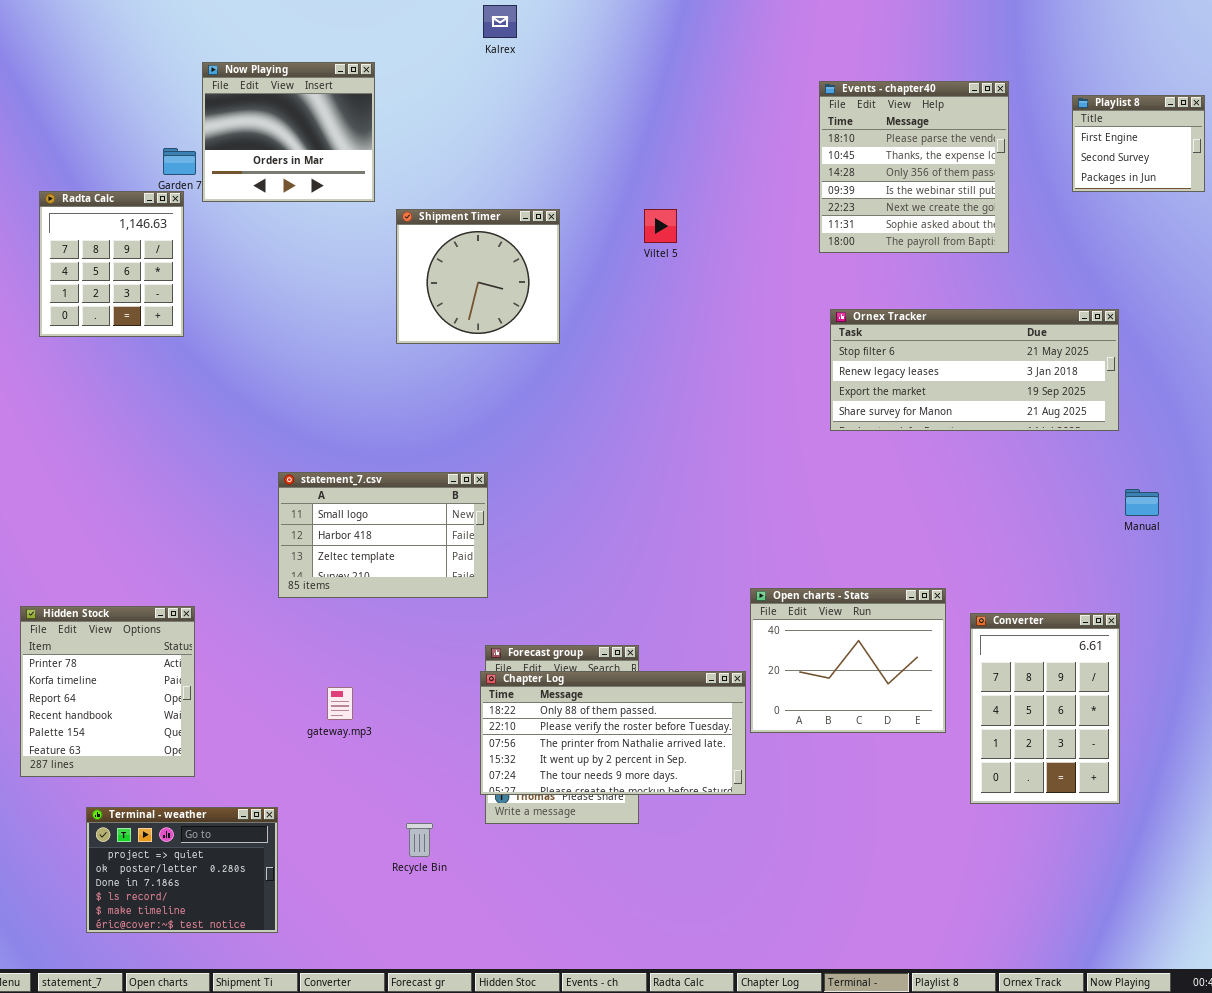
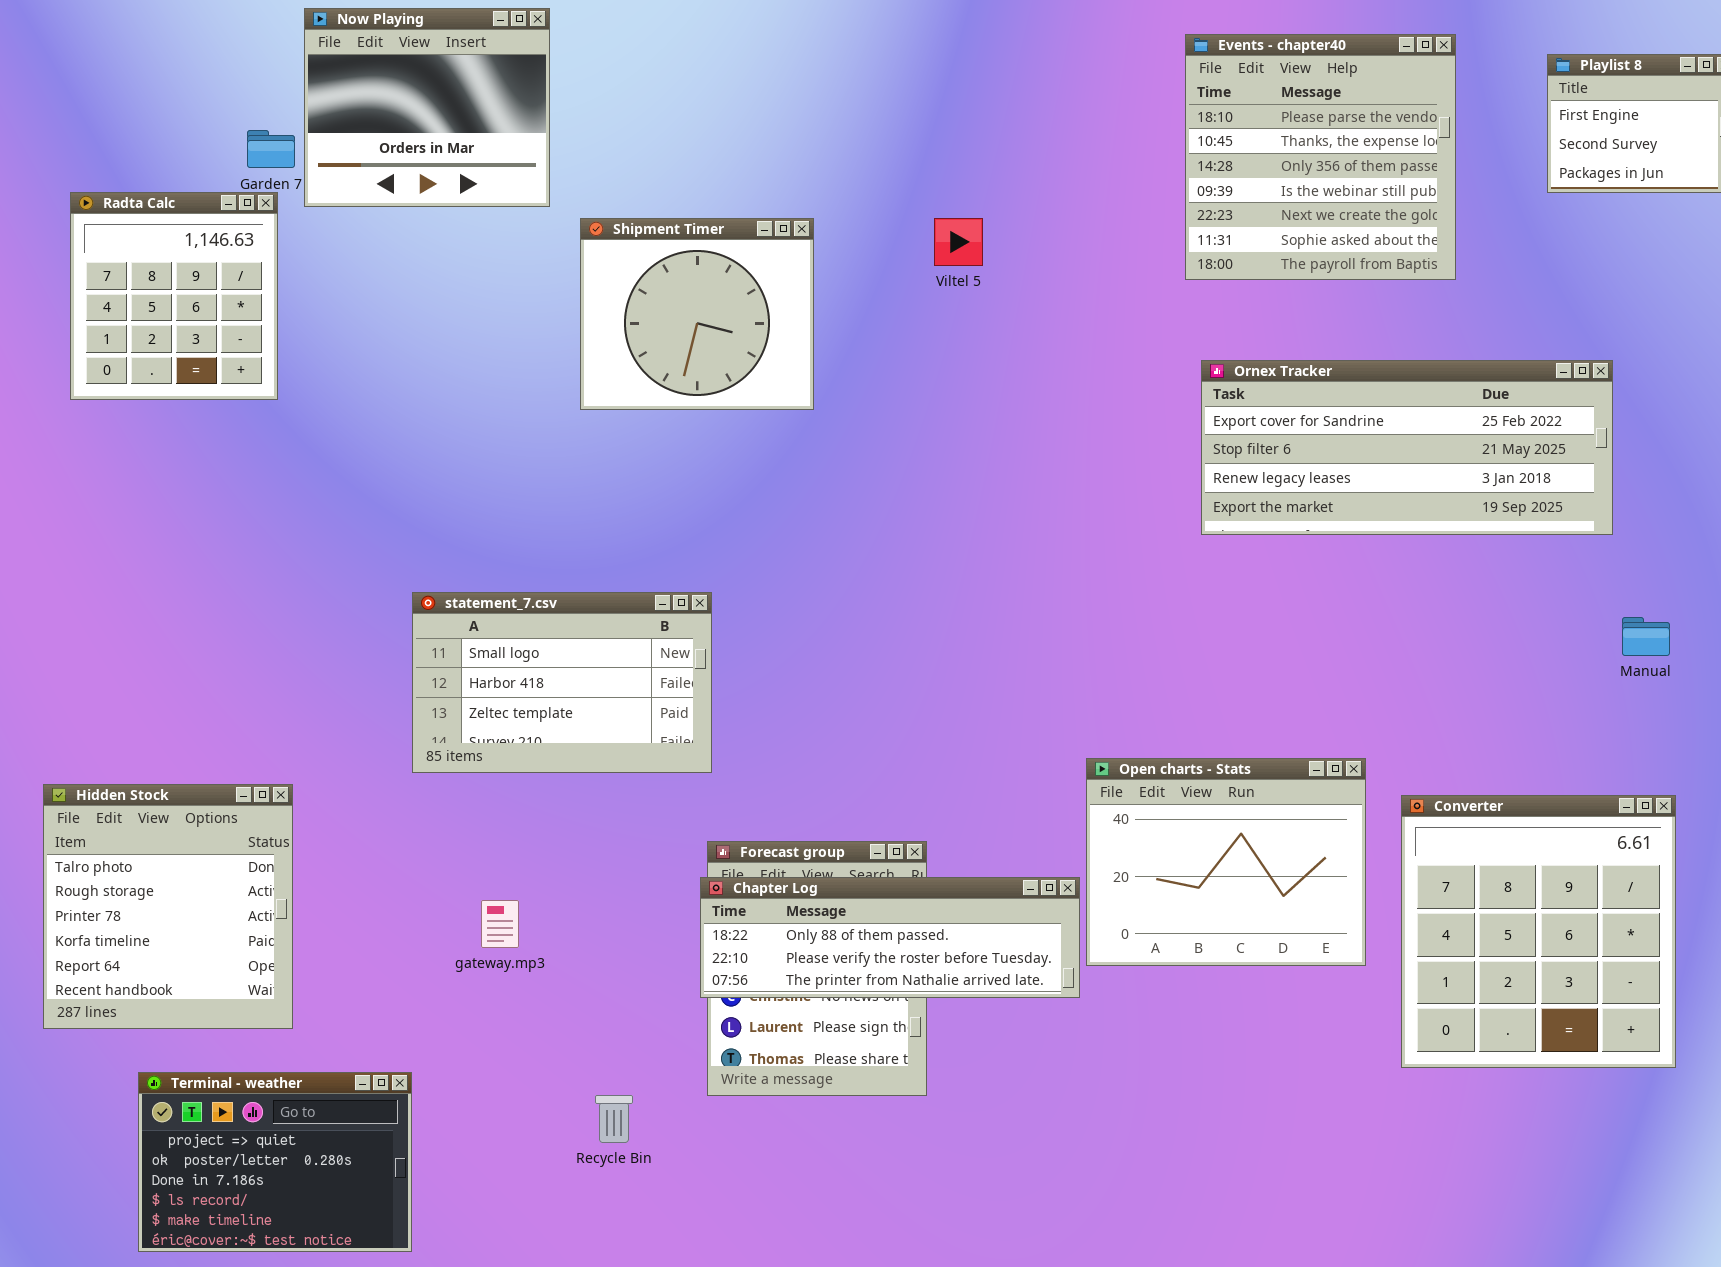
Ornex Tracker: [830,309,1119,431] -> [1201,360,1613,535], scrolled up 1 row
Hidden Stock: [20,606,195,777] -> [43,784,293,1029], scrolled up 2 rows
Converter: [970,613,1120,804] -> [1401,795,1676,1068], resized
Chapter Log: [480,671,746,795] -> [700,877,1080,998], resized

